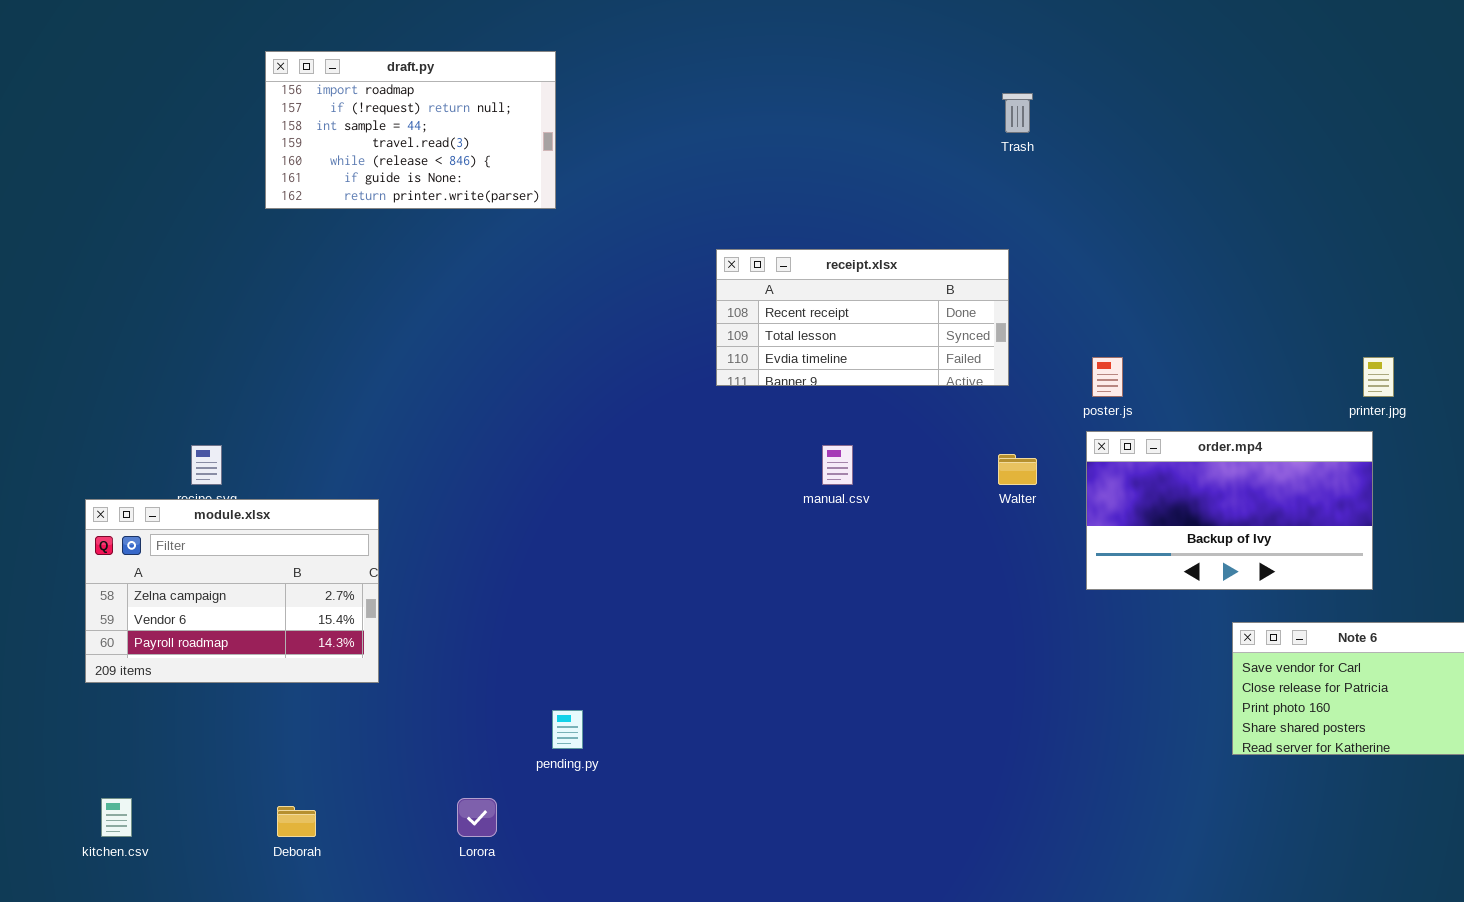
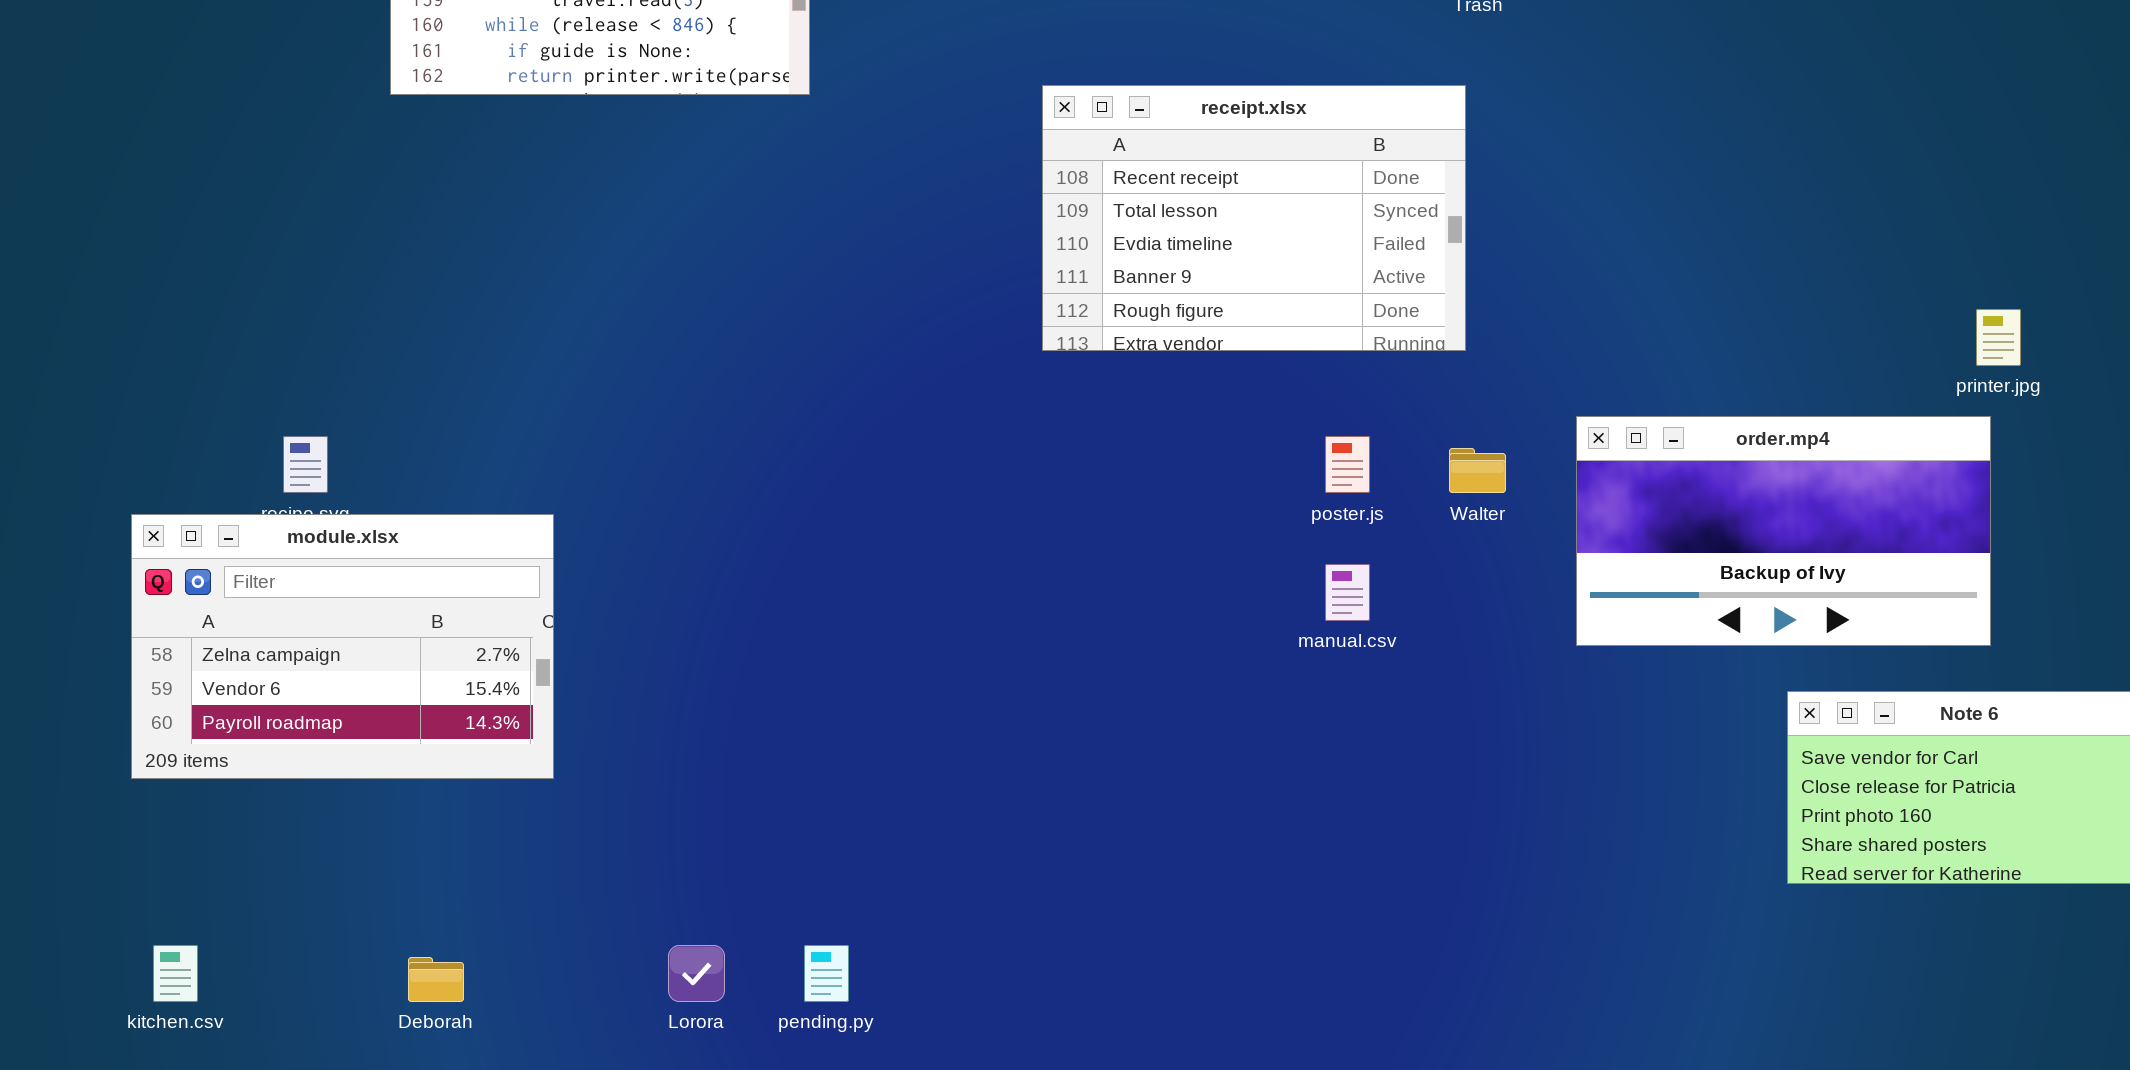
receipt.xlsx: [716,249,1009,386] -> [1042,85,1466,351], resized
poster.js: [1092,357,1123,397] -> [1325,436,1370,493], moved
manual.csv: [822,445,853,485] -> [1325,564,1370,621], moved
pending.py: [552,710,583,749] -> [804,945,849,1002], moved

